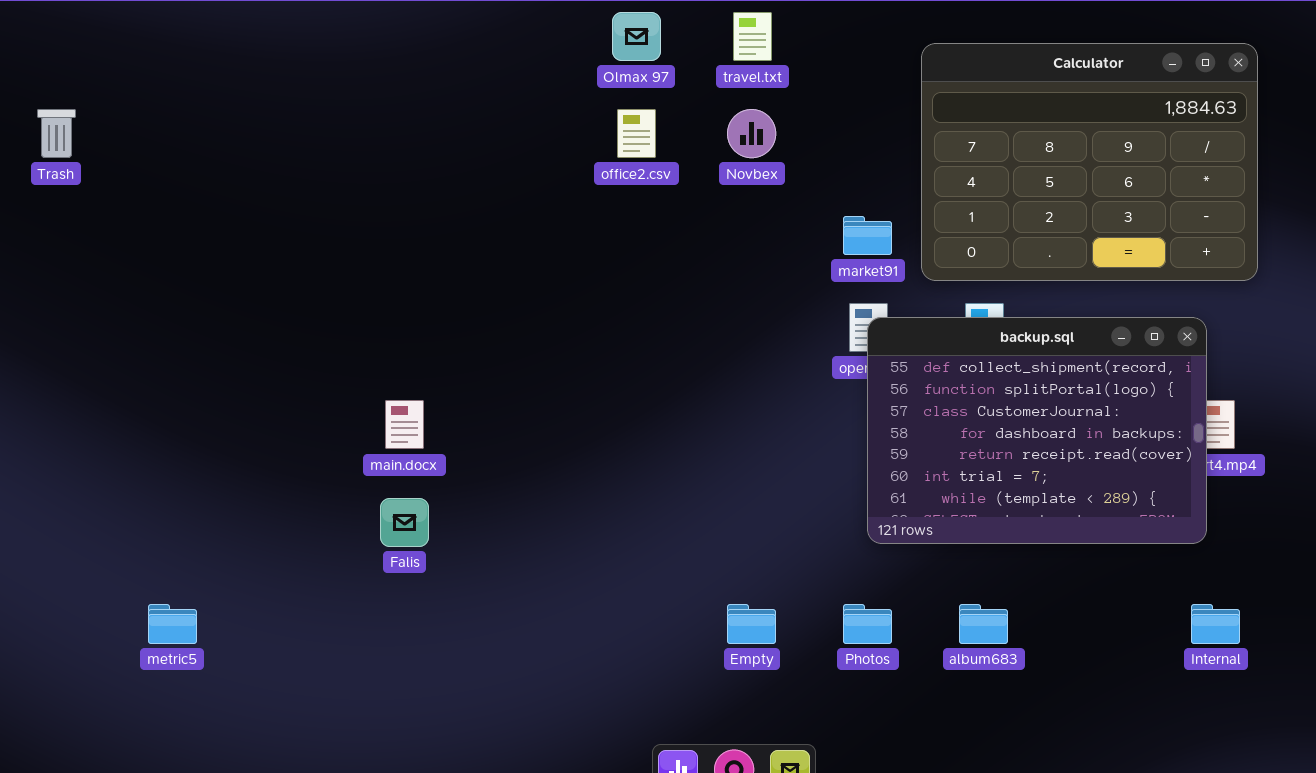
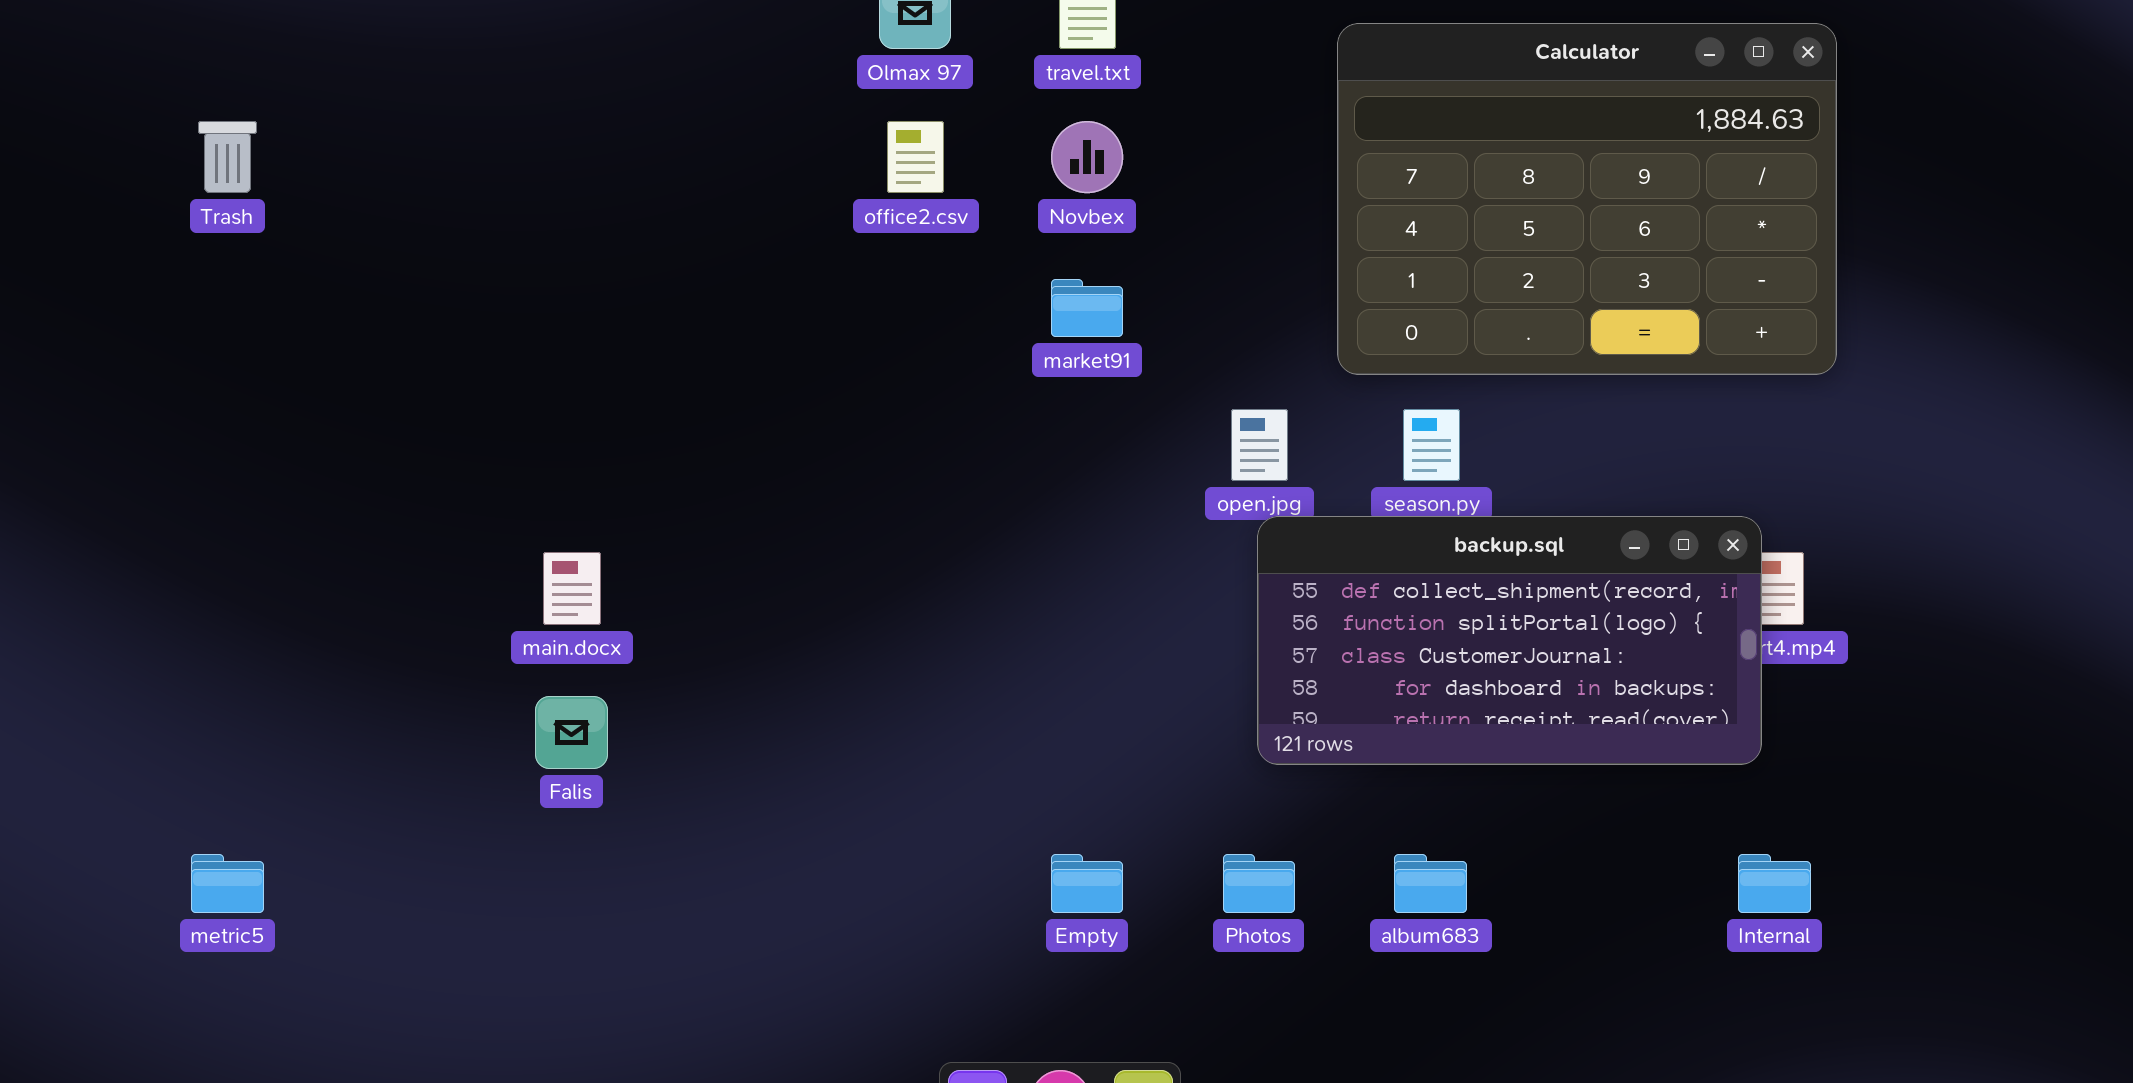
Trash: [37,109,76,158] -> [198,121,257,193], moved
market91: [843,216,892,255] -> [1051,279,1123,337], moved
backup.sql: [867,317,1207,544] -> [1257,516,1762,765], resized

